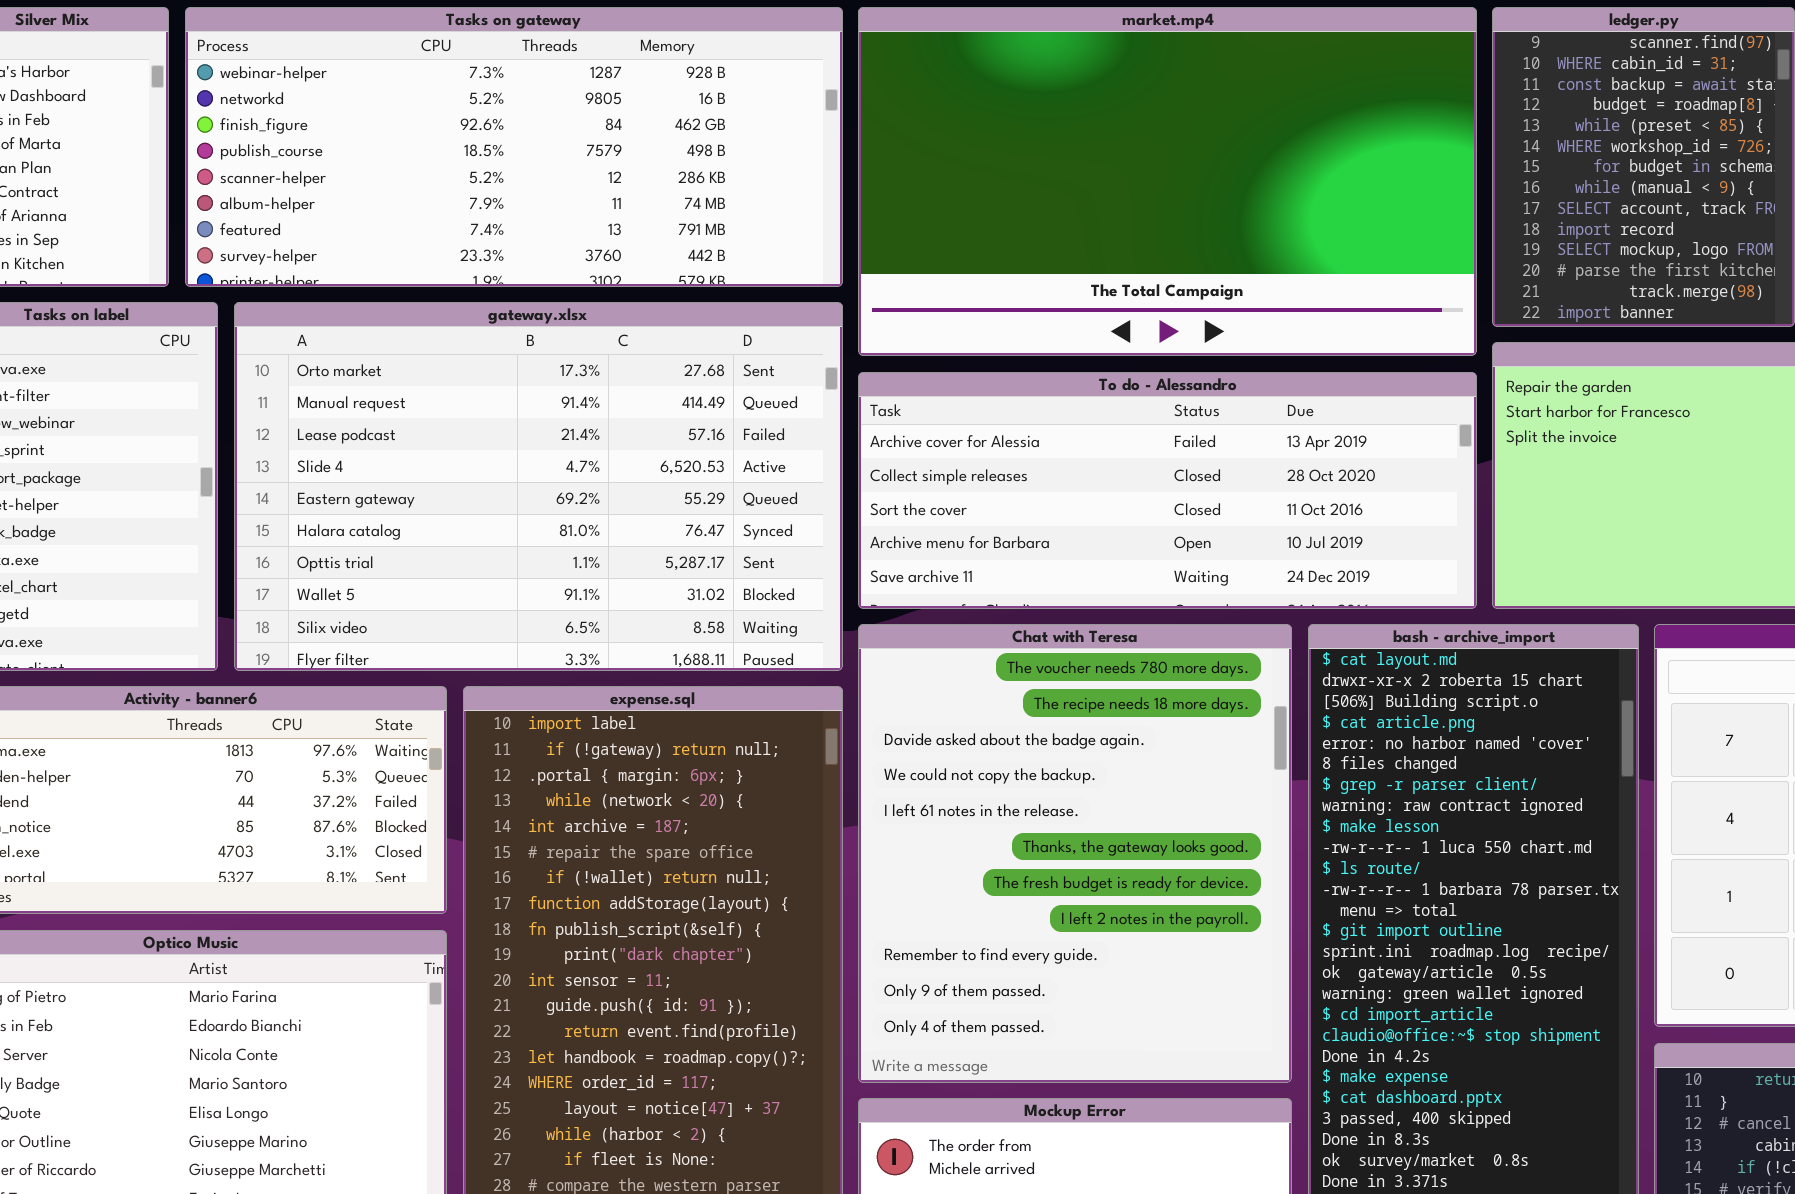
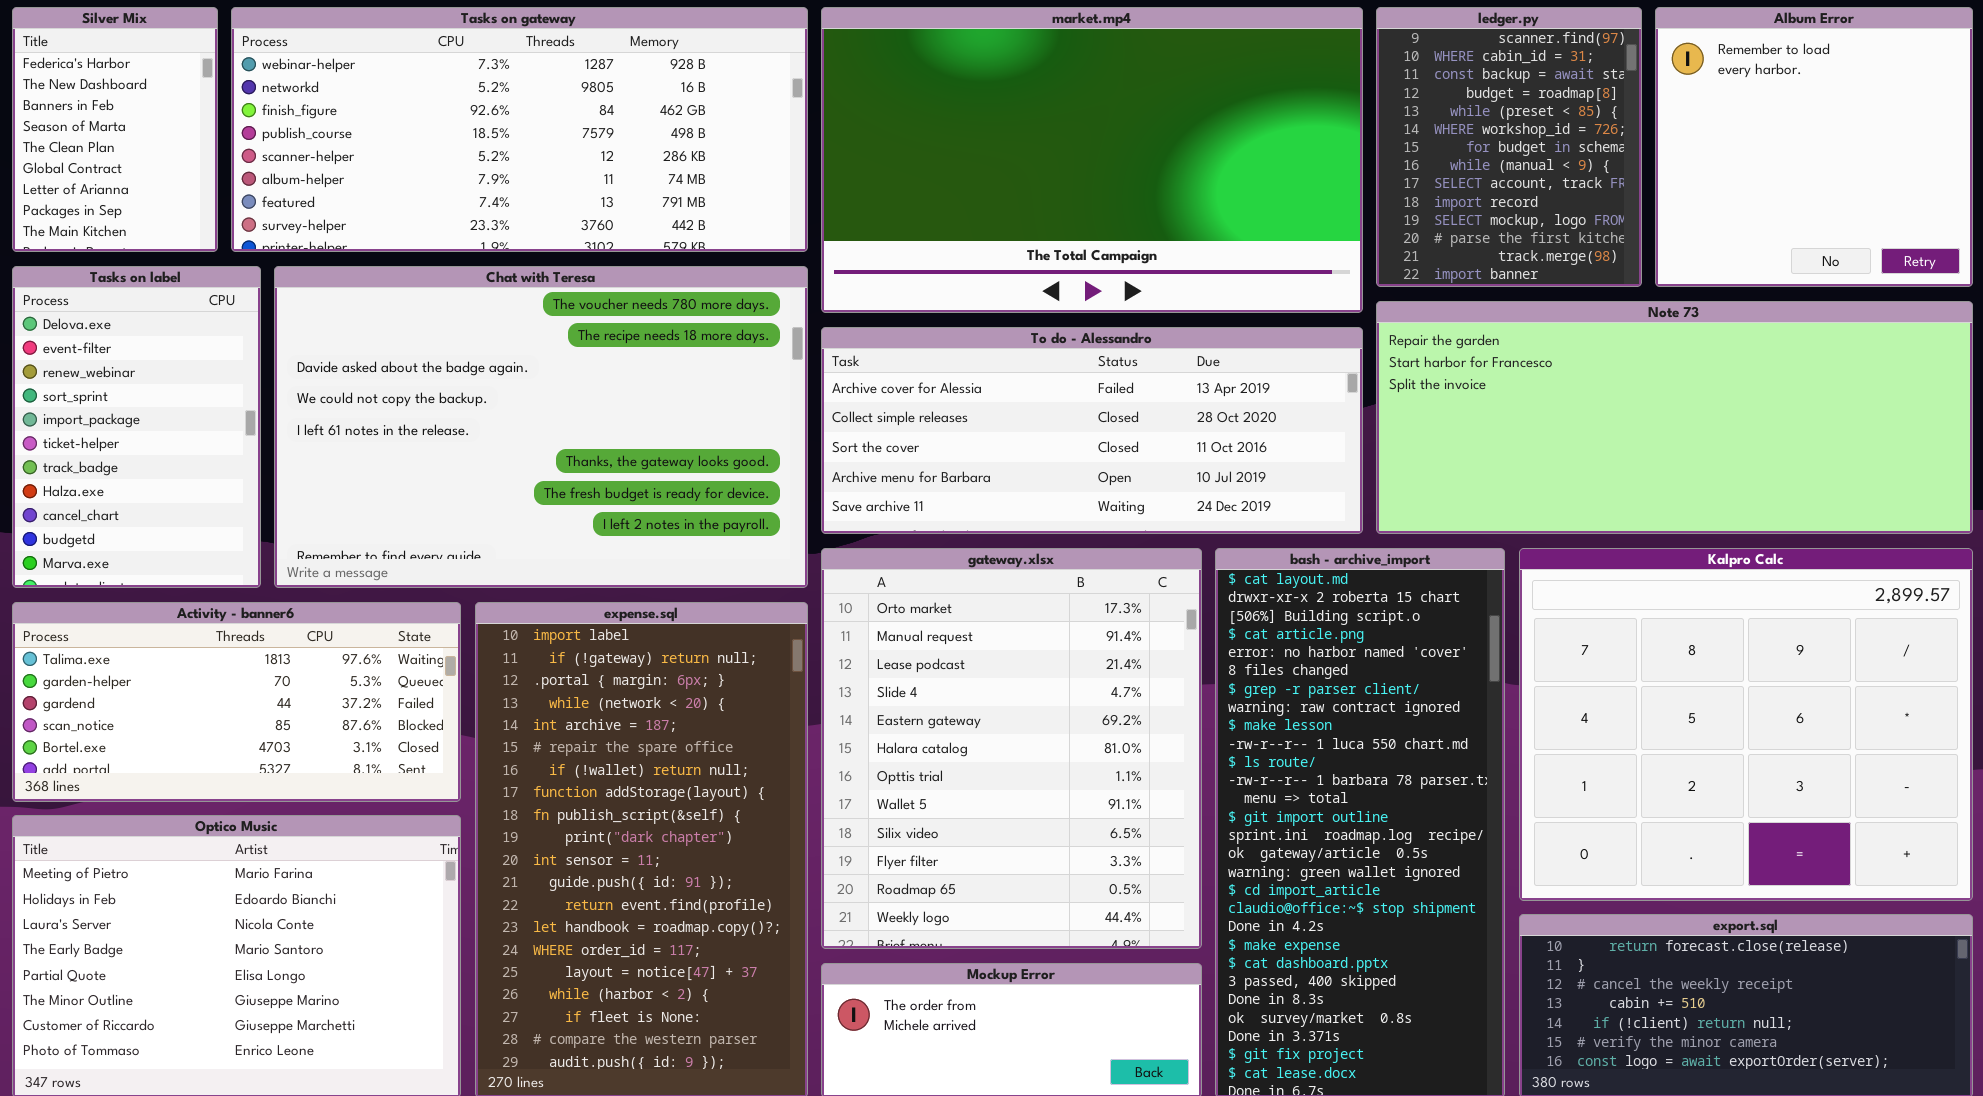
gateway.xlsx: [234,302,843,671] -> [821,548,1202,949], moved, resized
Chat with Teresa: [858,624,1292,1083] -> [274,266,808,588], moved, resized

